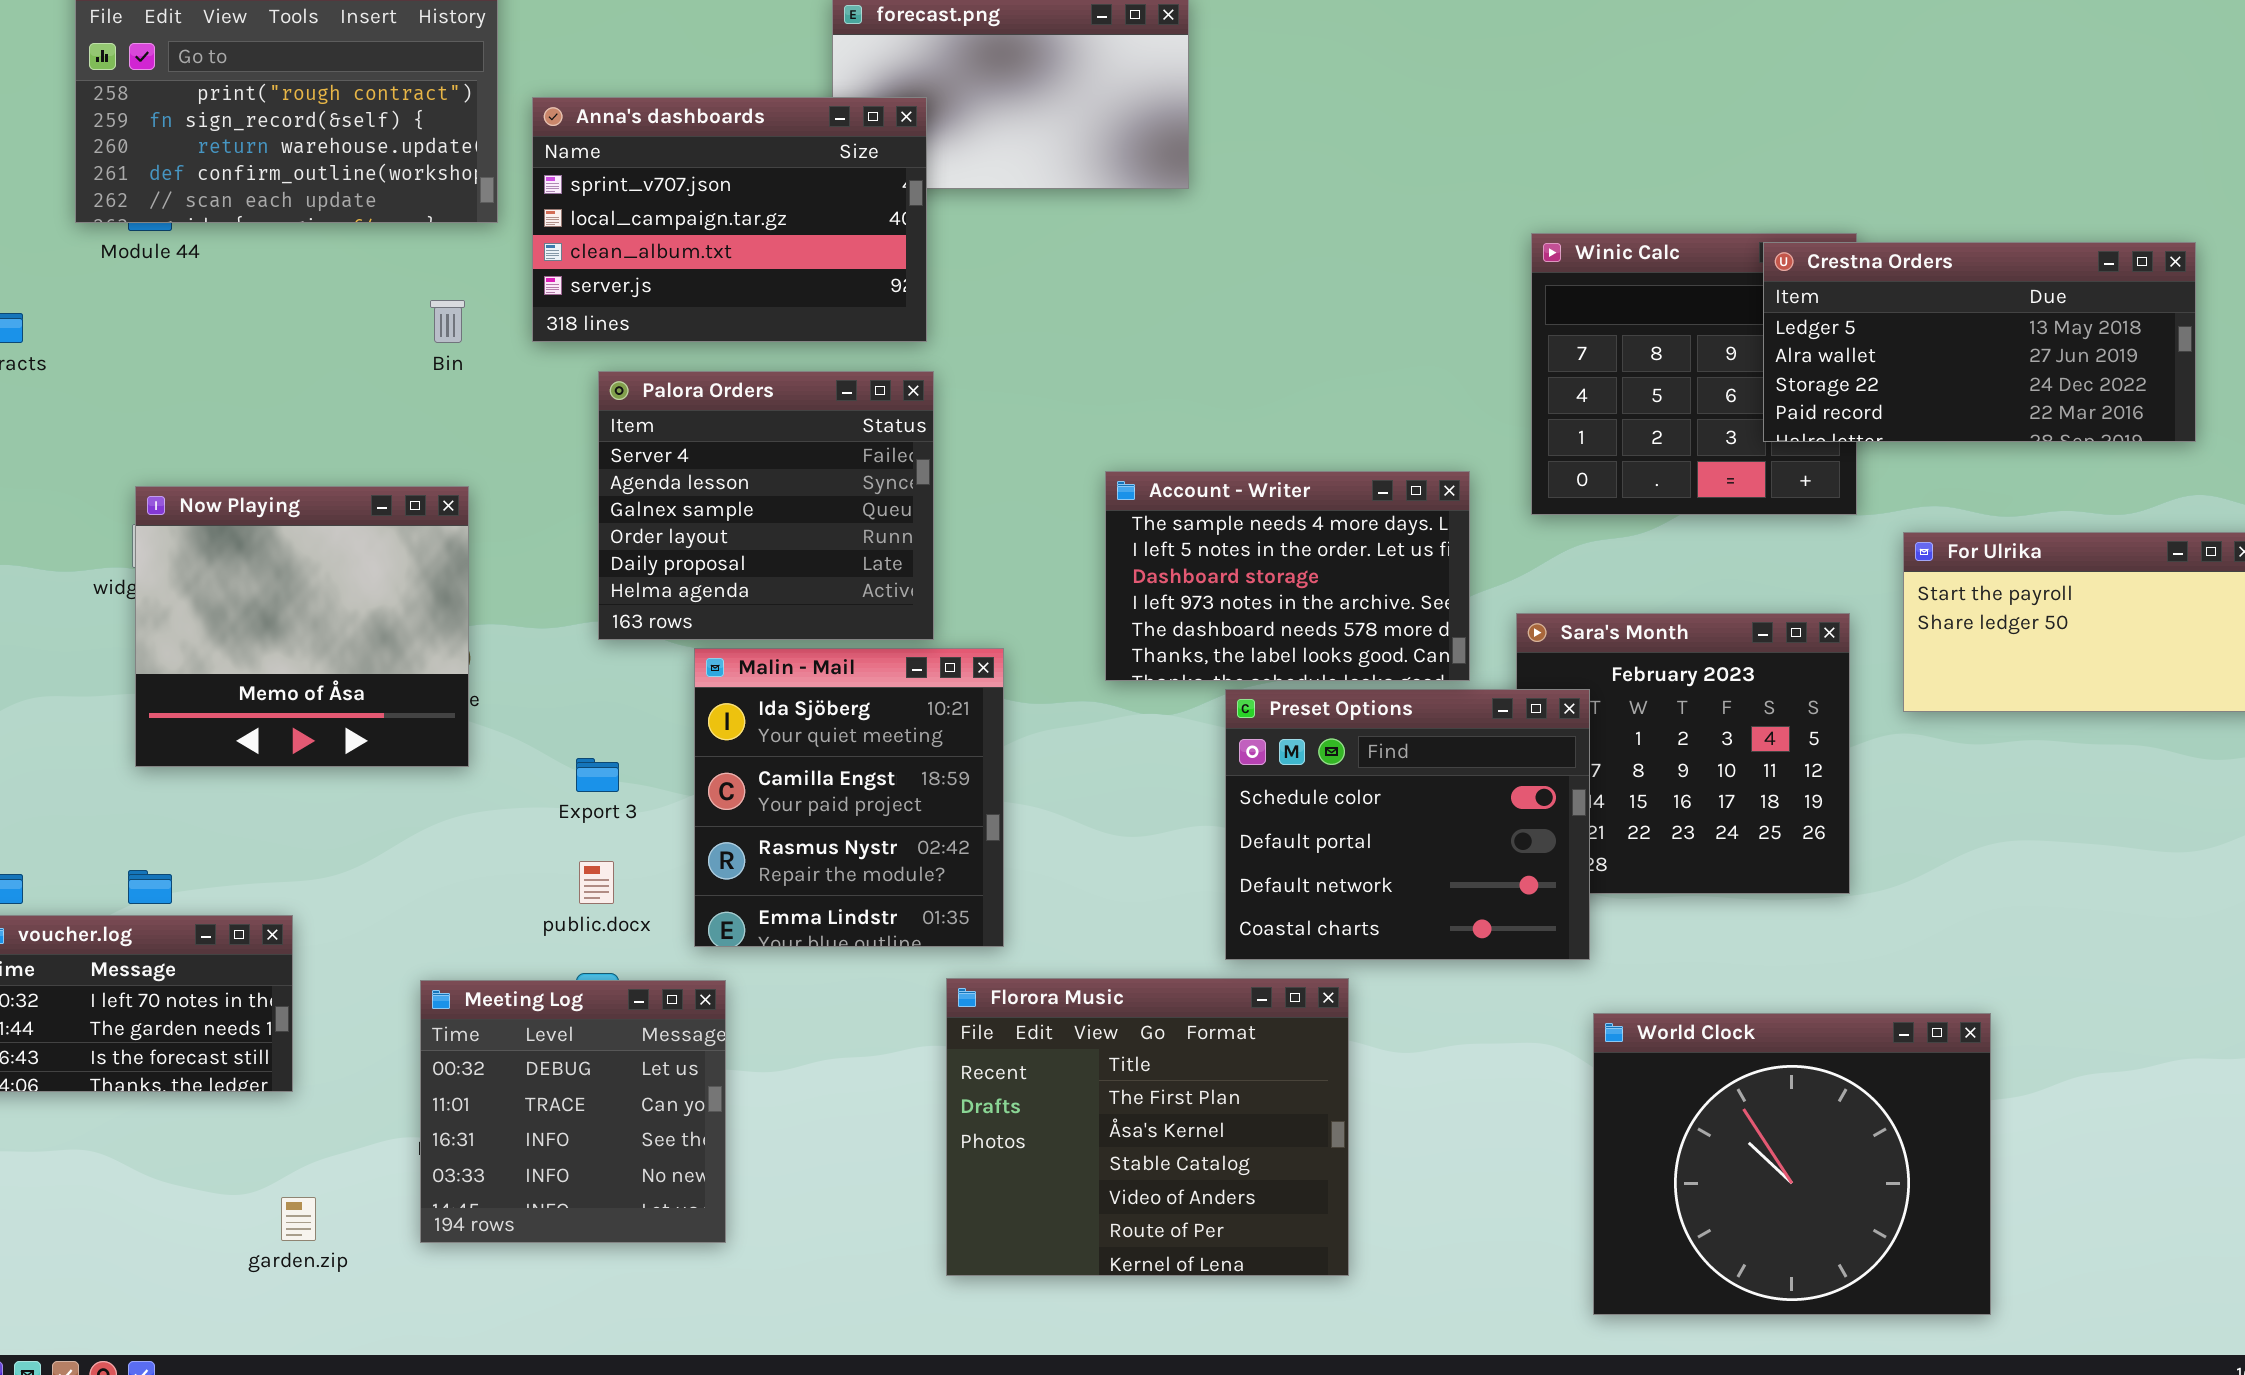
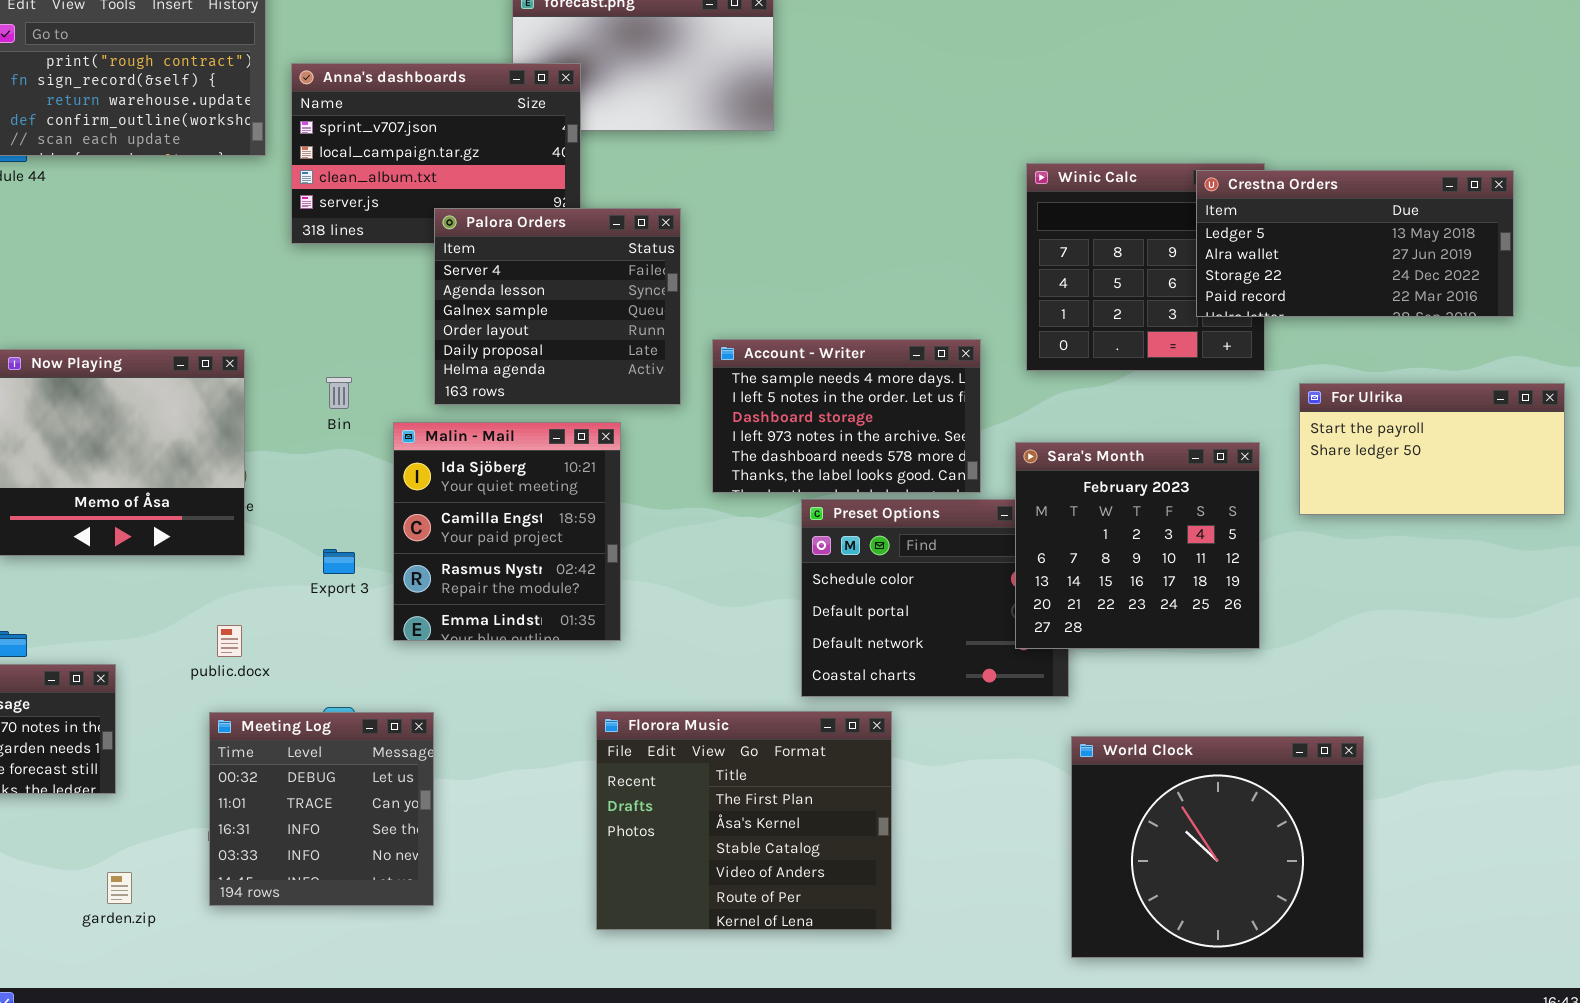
Bin: [430,300,465,343] -> [326,377,352,409], moved
Palora Orders: [598,371,934,640] -> [434,208,681,405], moved
Sara's Month: [1516,613,1850,894] -> [1015,442,1260,649], raised
Malin - Mail: [694,648,1004,947] -> [393,422,621,641], moved
public.docx: [579,861,614,904] -> [217,625,242,657], moved

